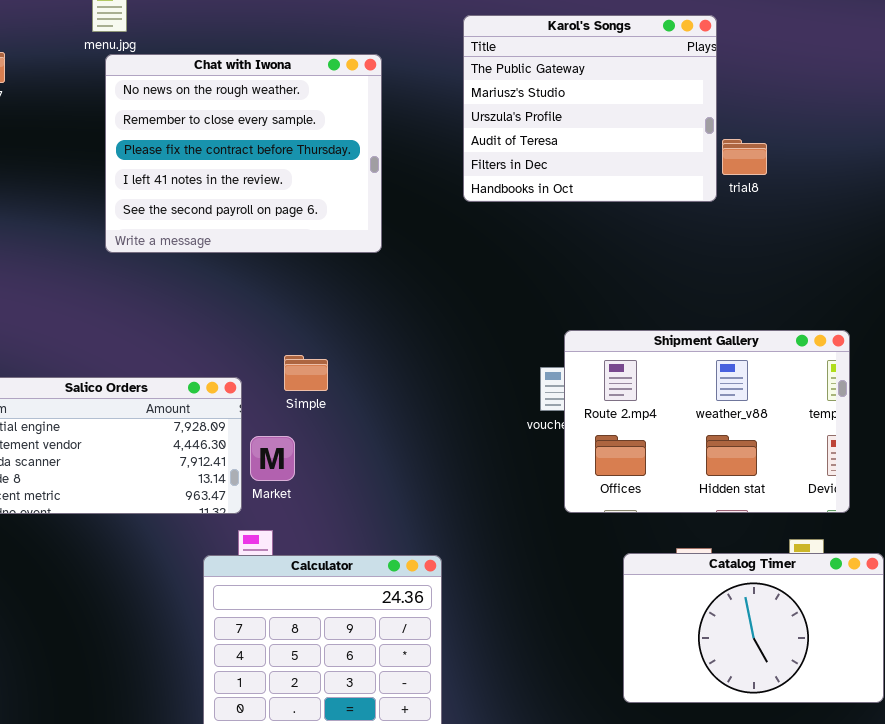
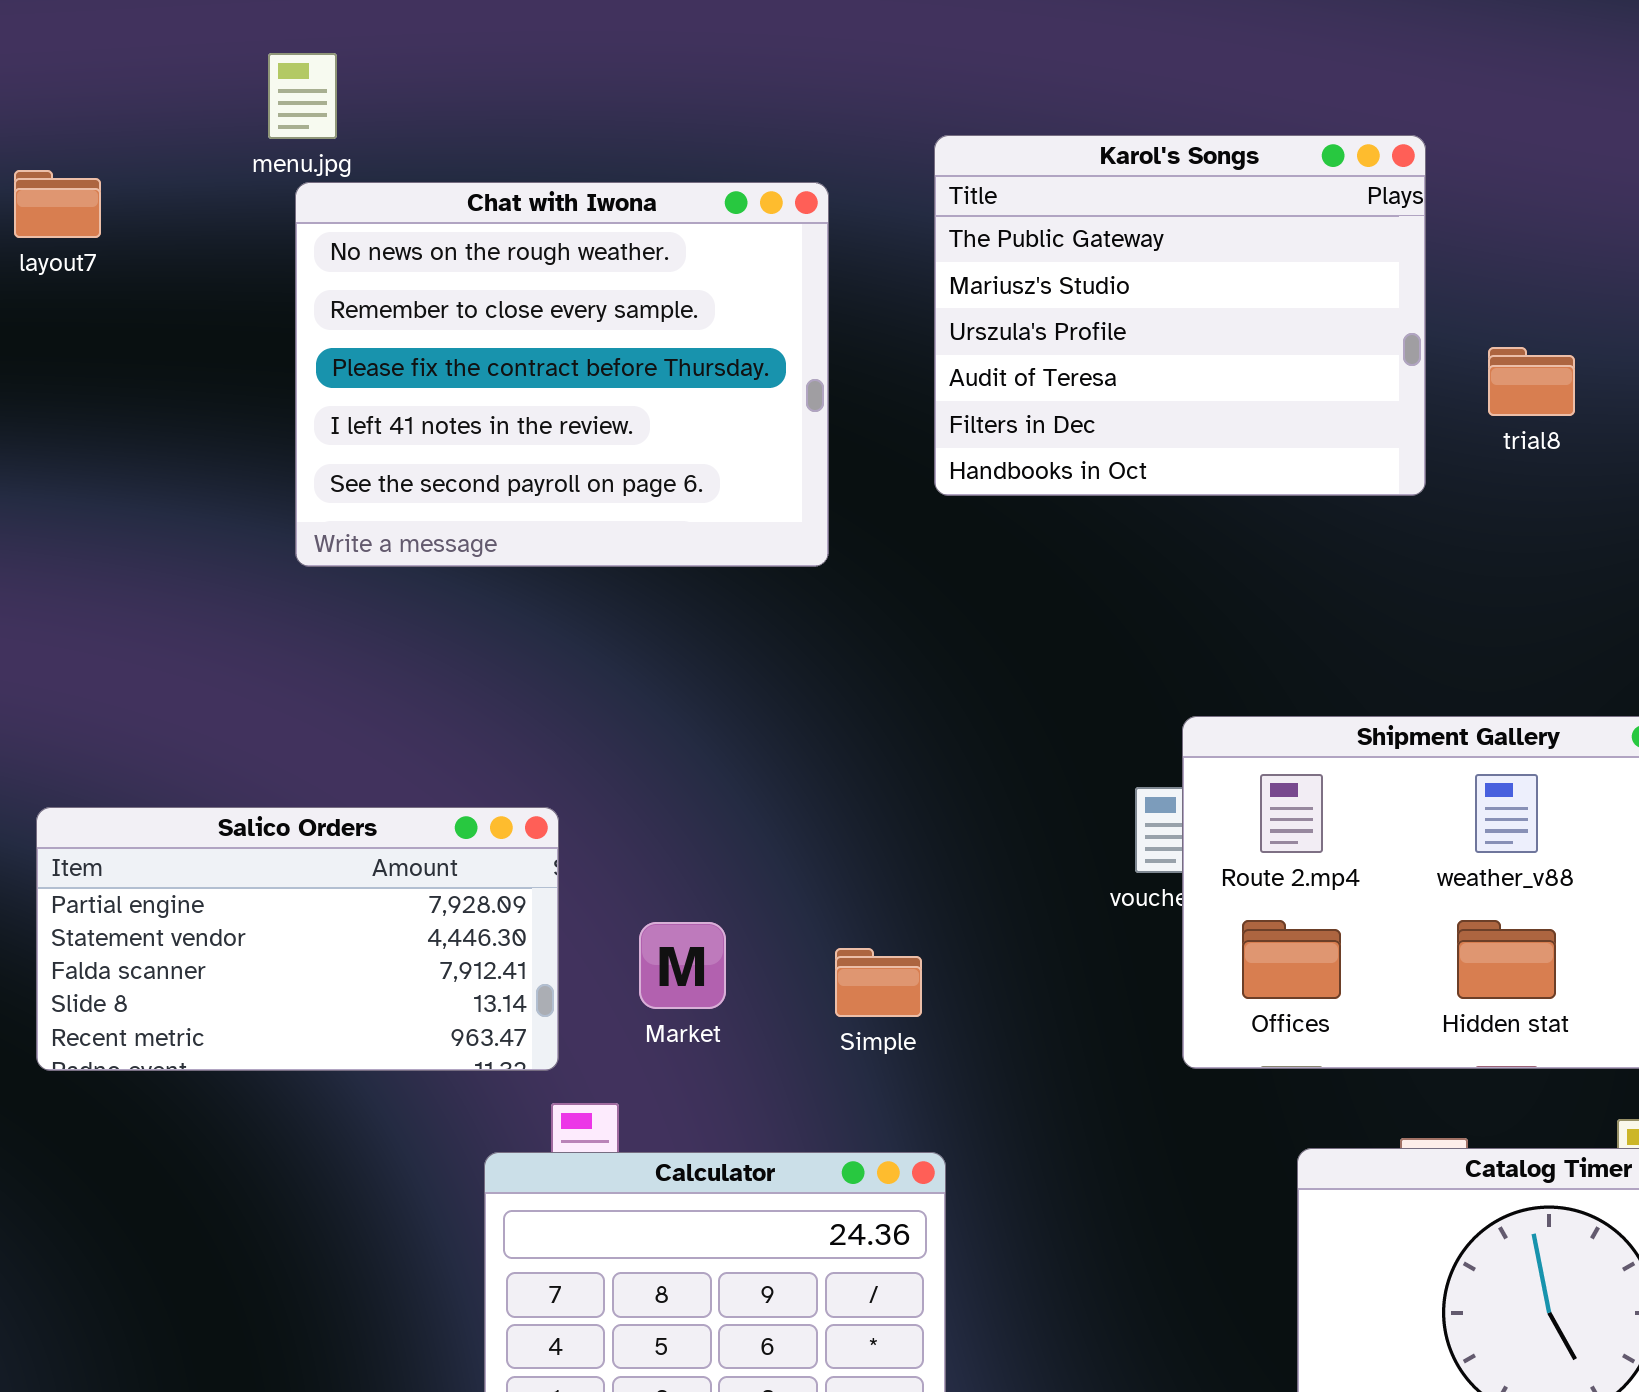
Karol's Songs: [463,15,717,202] -> [934,135,1426,496], moved
Simple: [284,355,328,391] -> [835,948,922,1017], moved
Market: [250,436,295,481] -> [639,922,726,1009], moved

